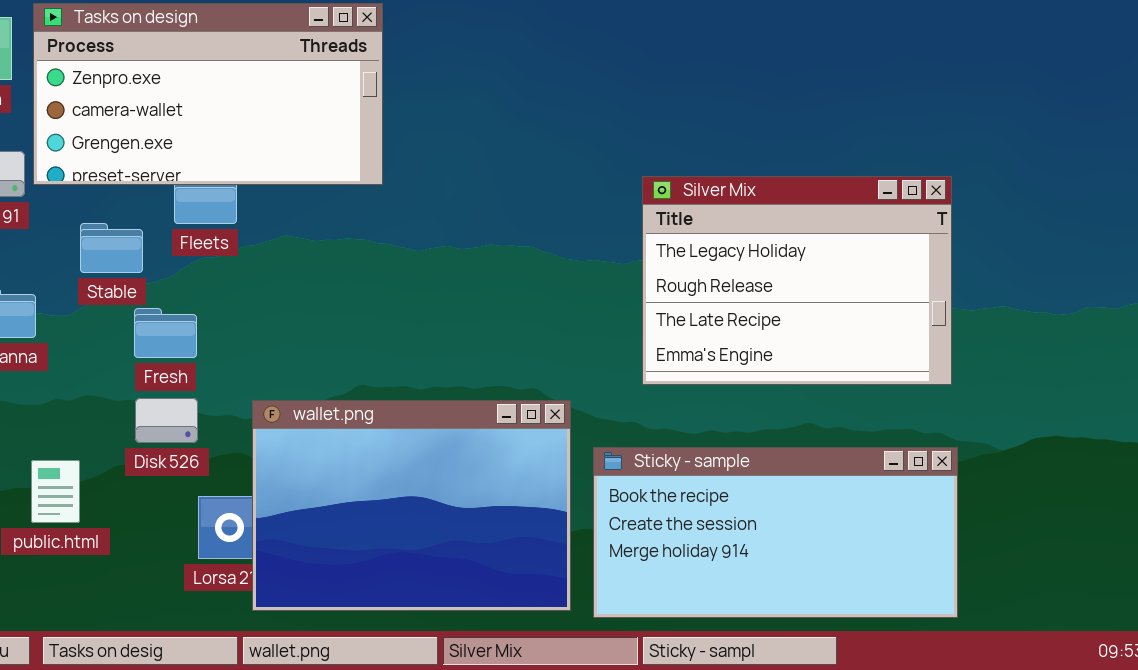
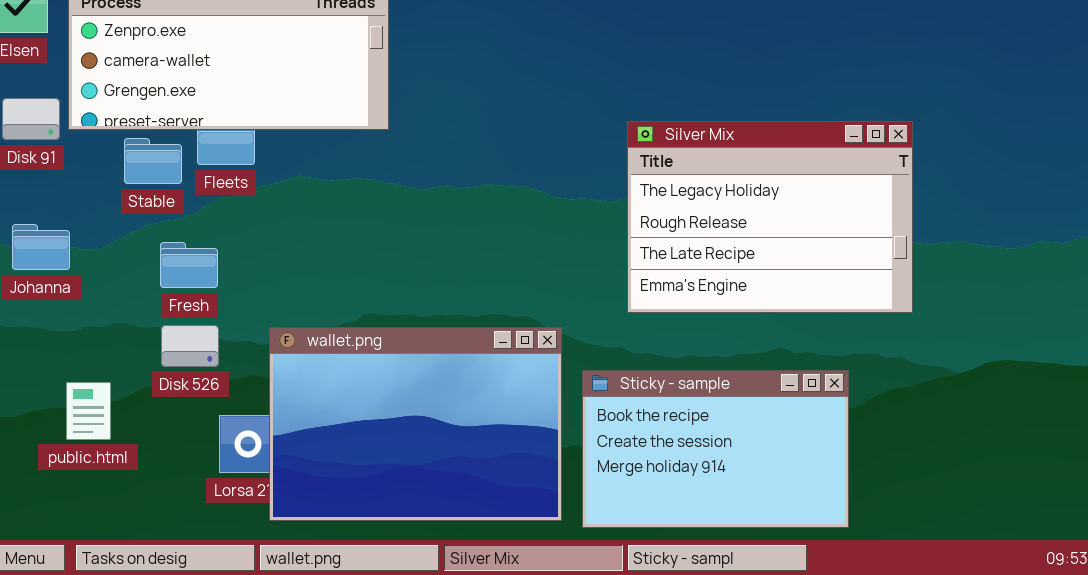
Stable: [80,223,143,273] -> [124,138,182,184], moved
Sticky - sample: [593,447,958,618] -> [582,370,849,528], resized

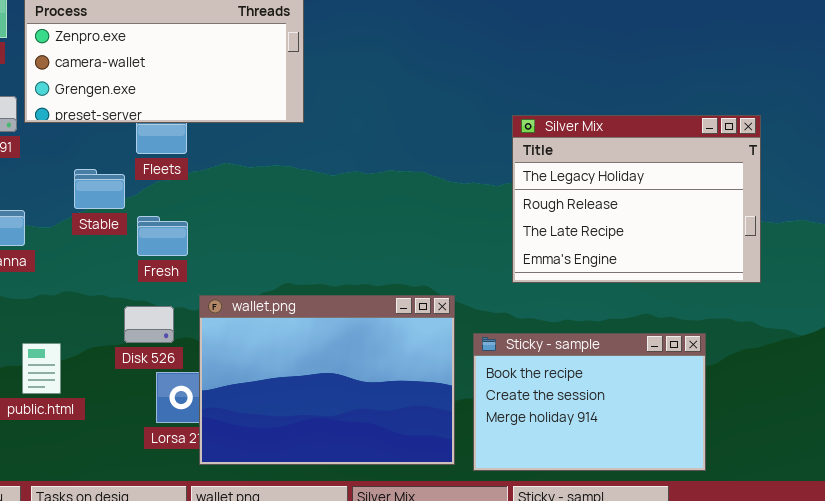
Stable: [124,138,182,184] -> [74,169,125,209], moved
Fresh: [160,242,218,288] -> [137,216,188,256], moved
Disk 526: [161,325,219,367] -> [124,306,174,343], moved

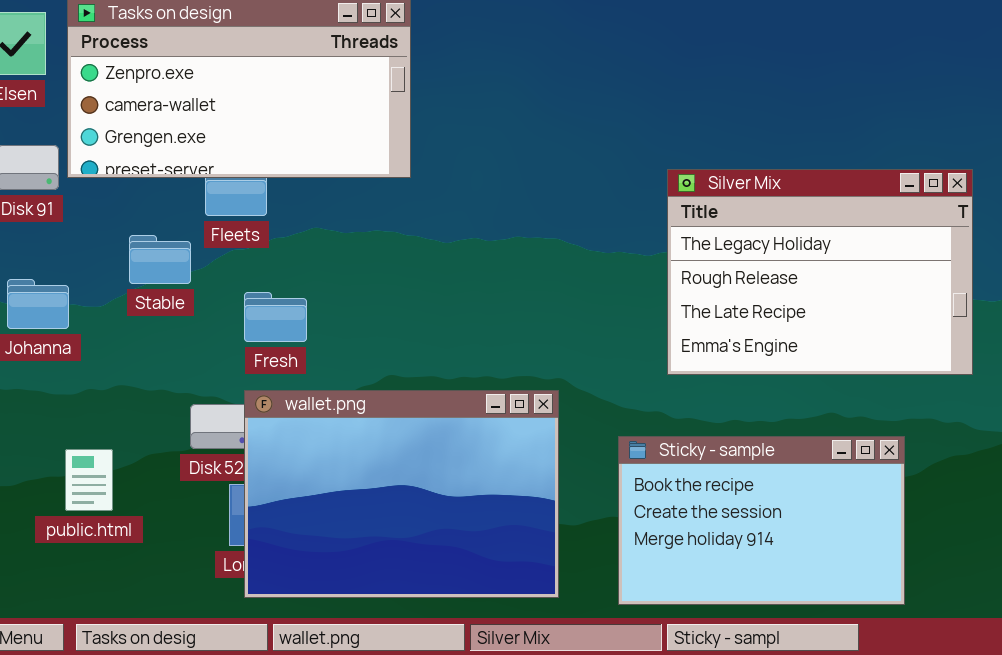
Fresh: [137,216,188,256] -> [244,292,307,342], moved
wallet.png: [199,295,455,465] -> [244,390,559,598], moved

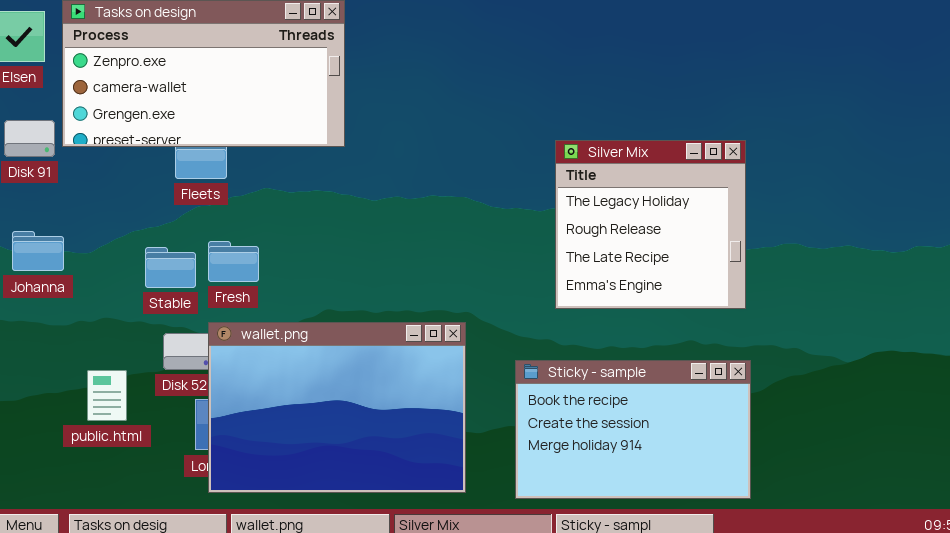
Silver Mix: [667,169,973,375] -> [555,140,746,309], resized
Stable: [129,235,191,284] -> [145,247,196,288], moved
public.html: [65,449,113,511] -> [87,370,127,421], moved

